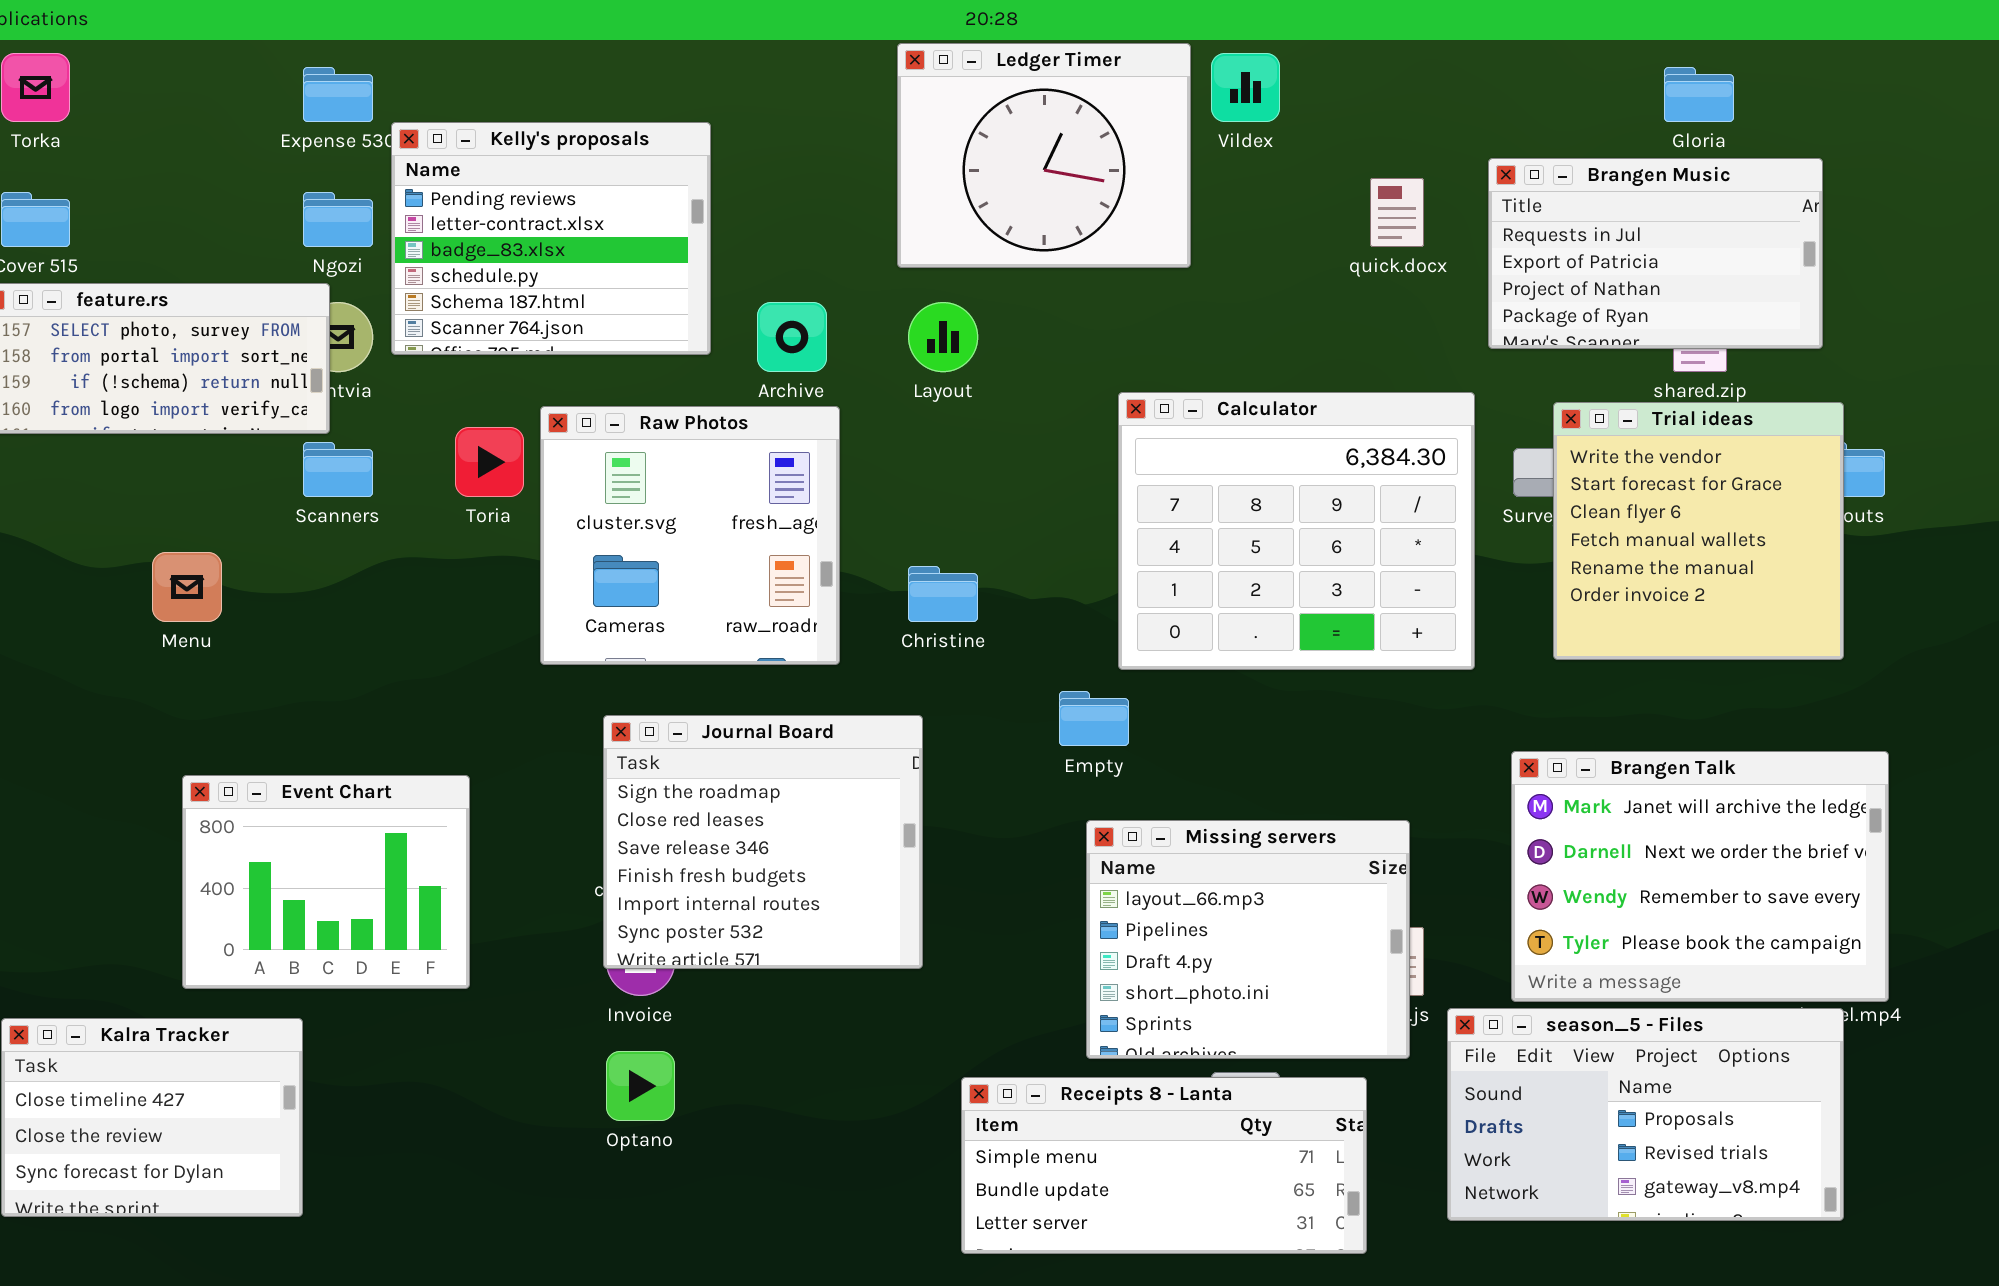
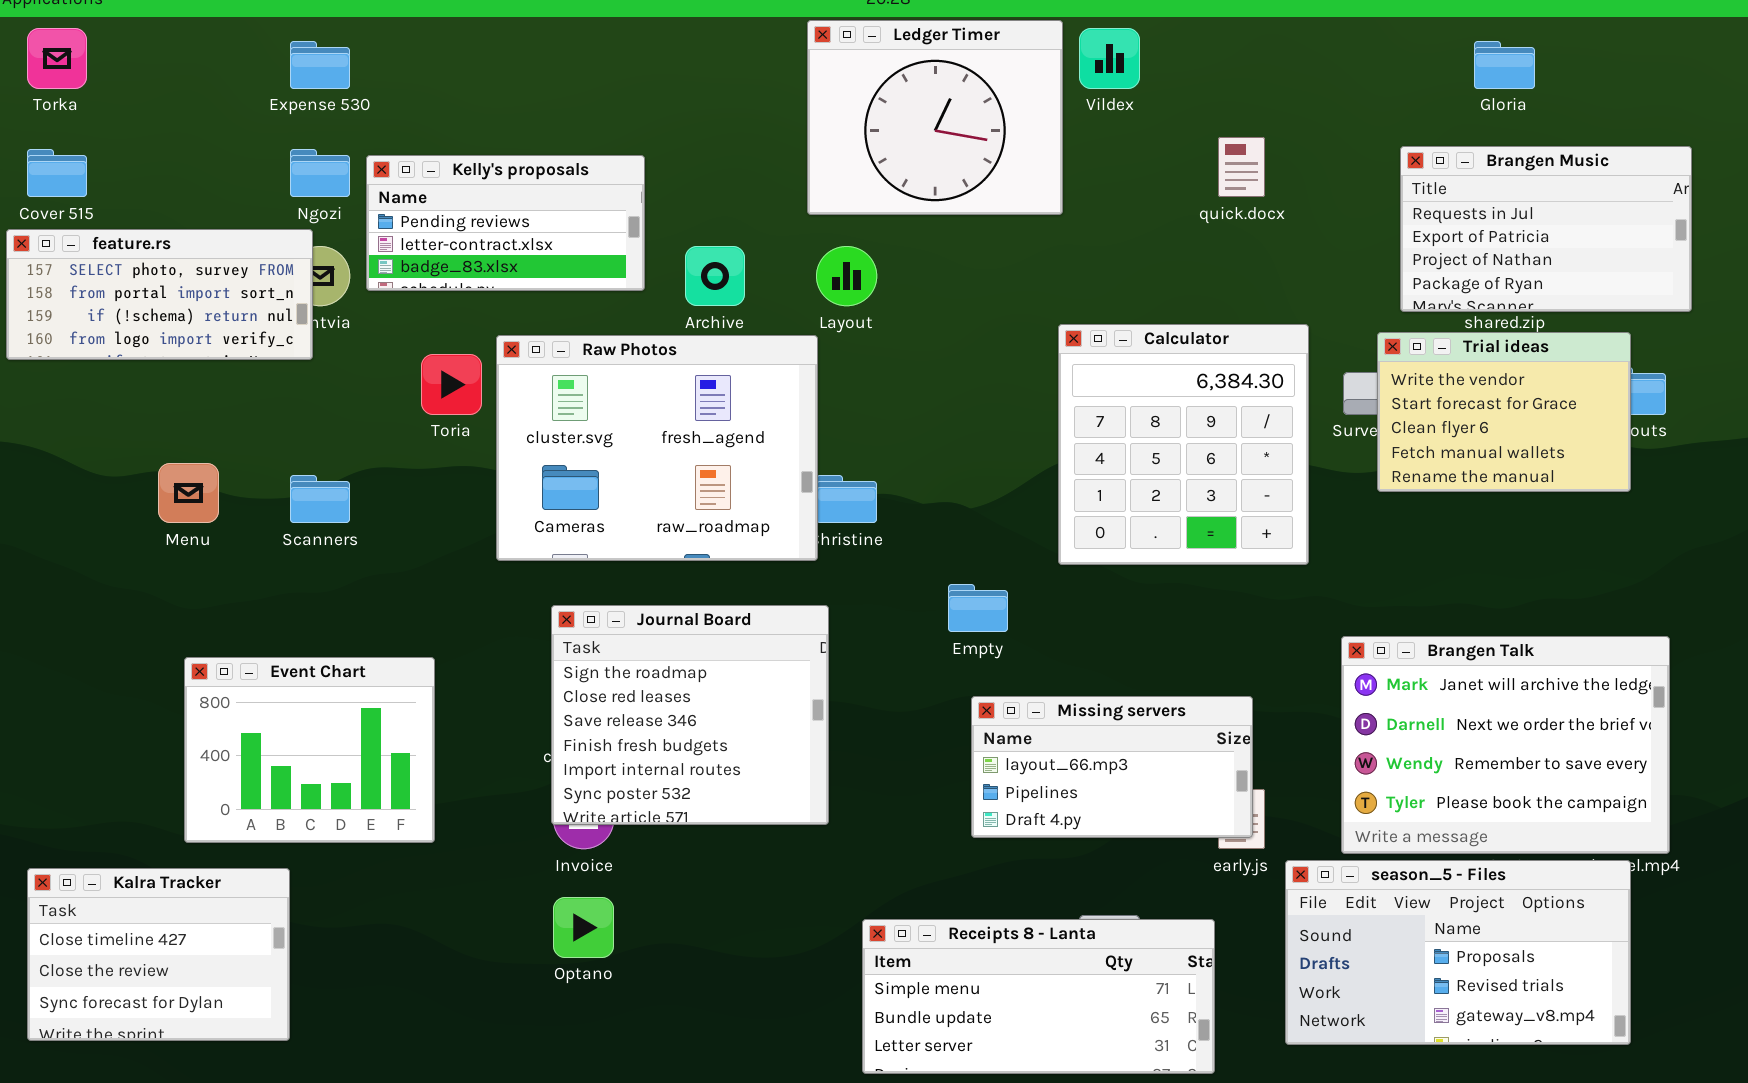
Kelly's proposals: [391,122,711,355] -> [366,155,645,291], resized
Brangen Music: [1488,158,1823,349] -> [1400,146,1692,312], moved
Calculator: [1118,392,1475,670] -> [1058,324,1309,565], resized
Trial ideas: [1553,402,1844,660] -> [1377,332,1631,492], resized
Raw Photos: [540,406,840,665] -> [496,335,818,561], resized
Scanners: [303,442,373,497] -> [290,475,350,523], moved
Missing servers: [1086,820,1410,1059] -> [971,696,1253,838], resized

